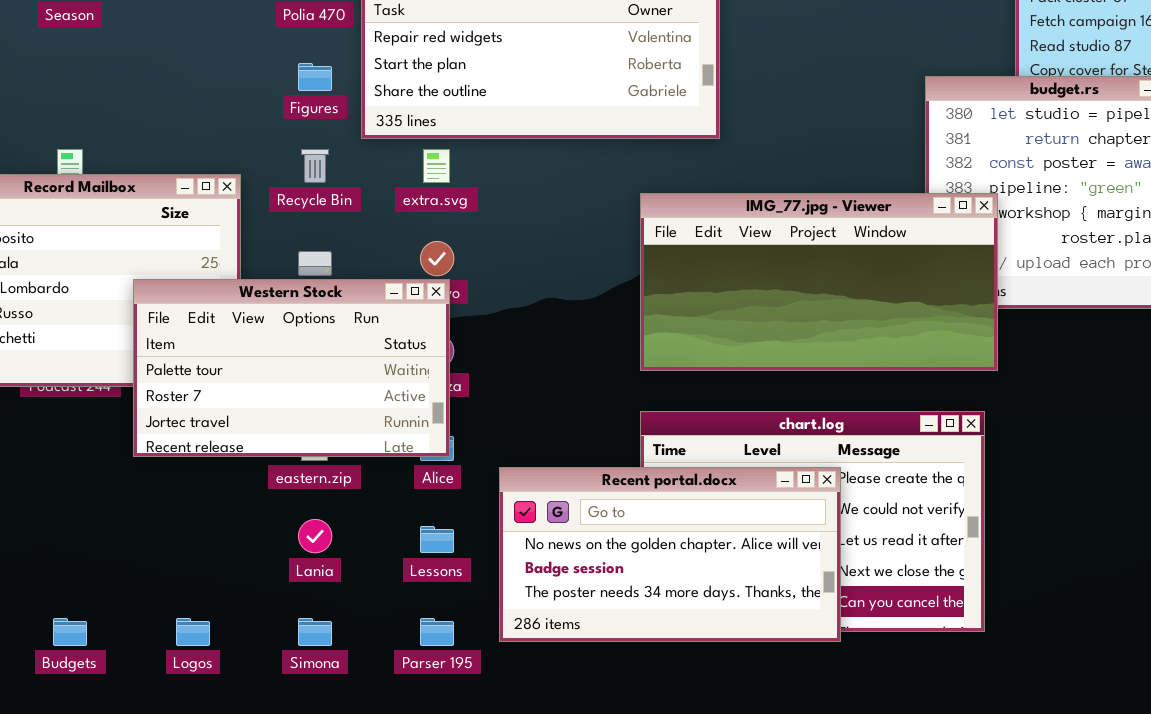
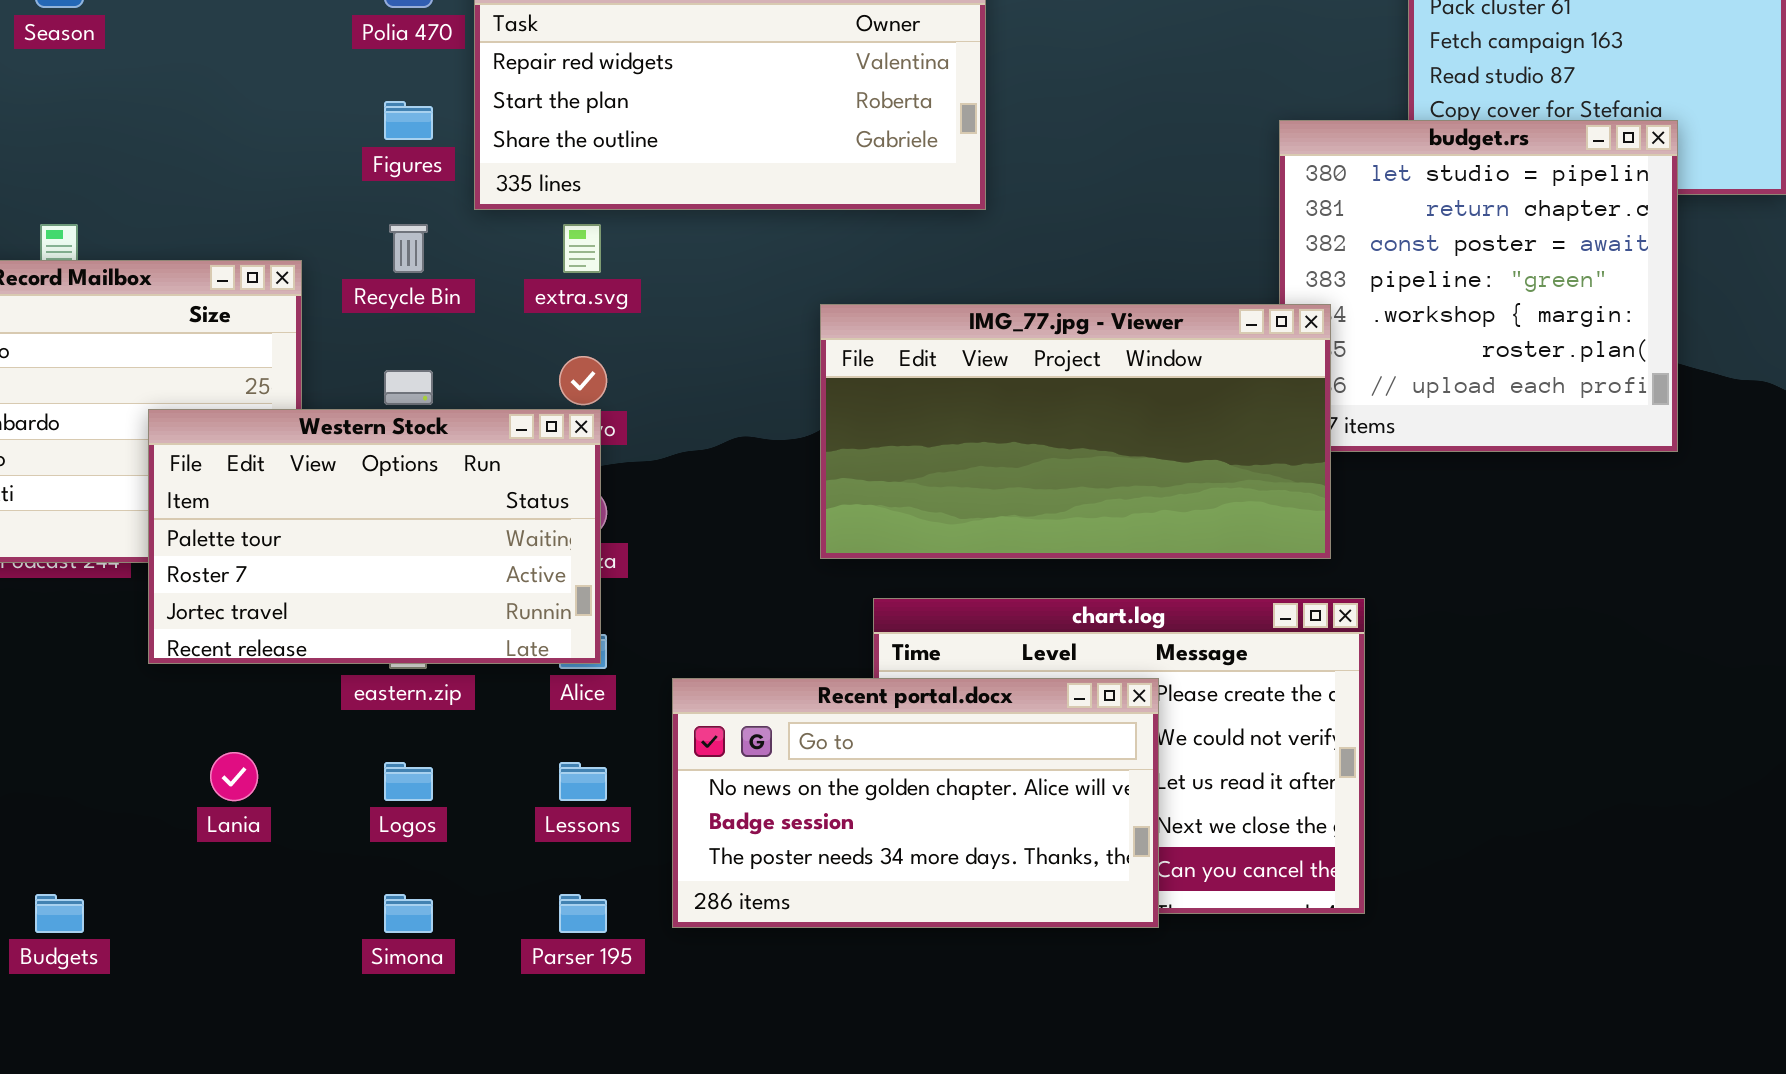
IMG_77.jpg - Viewer: [640,193,998,371] -> [820,304,1331,559], moved
Lania: [298,519,332,553] -> [210,752,258,801], moved
Logos: [176,618,210,646] -> [384,762,433,801], moved

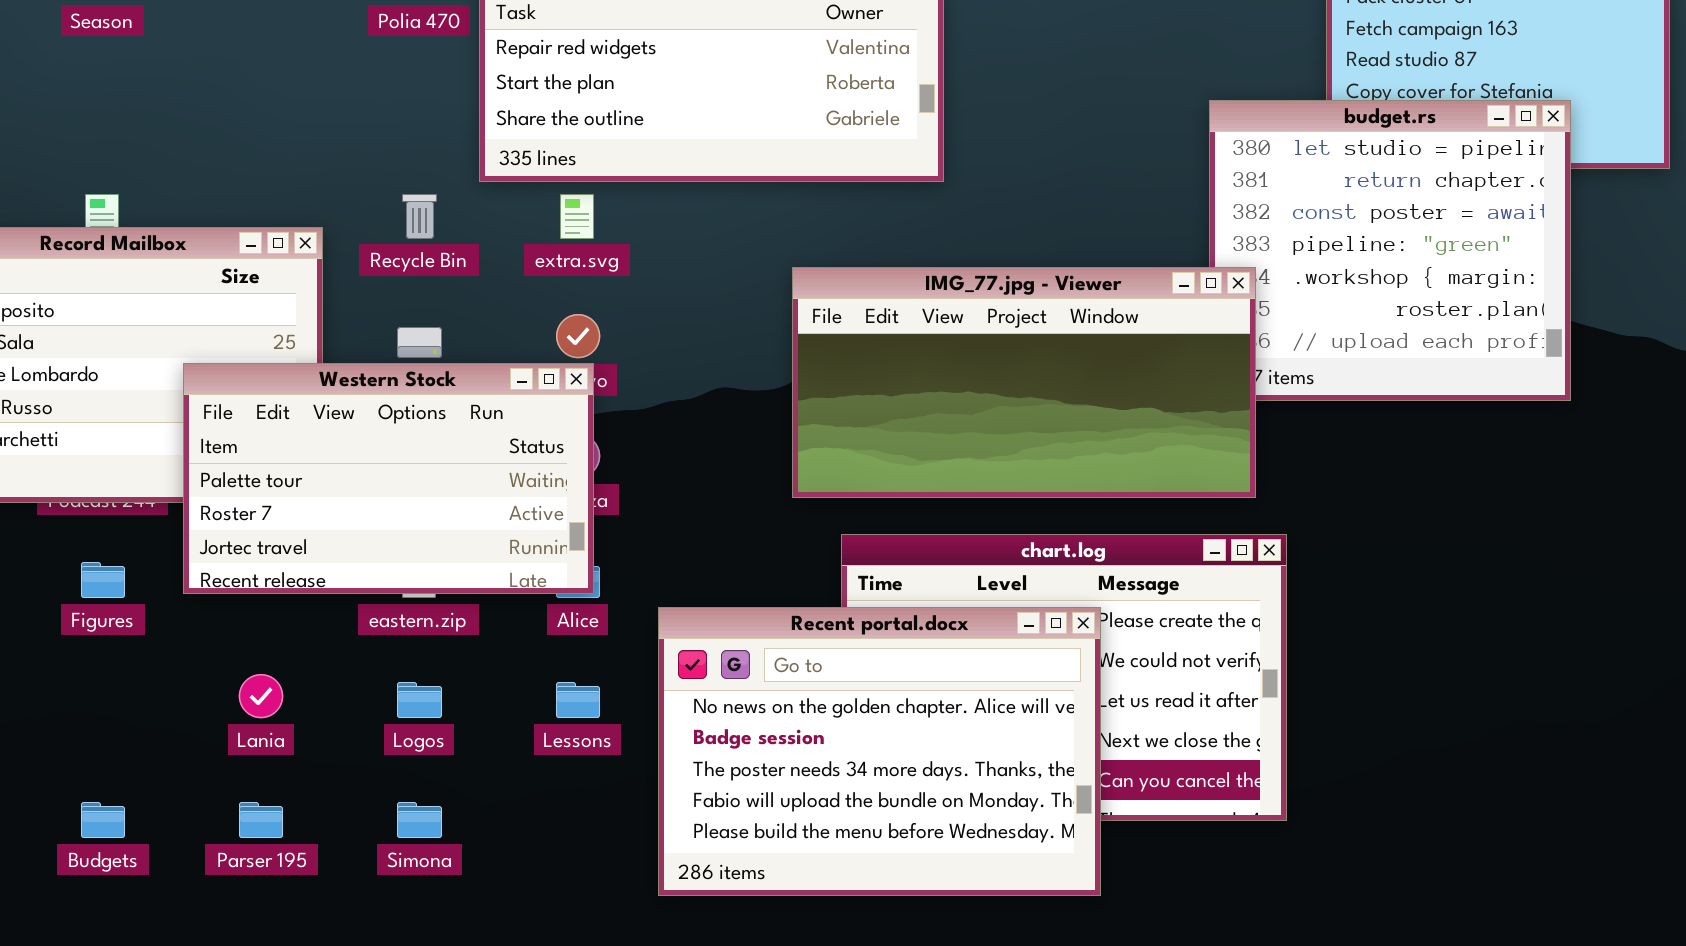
Figures: [384,101,433,140] -> [81,562,125,598], moved
Recent portal.docx: [672,678,1159,928] -> [658,607,1101,896], resized
Parser 195: [559,894,607,933] -> [239,802,283,838], moved

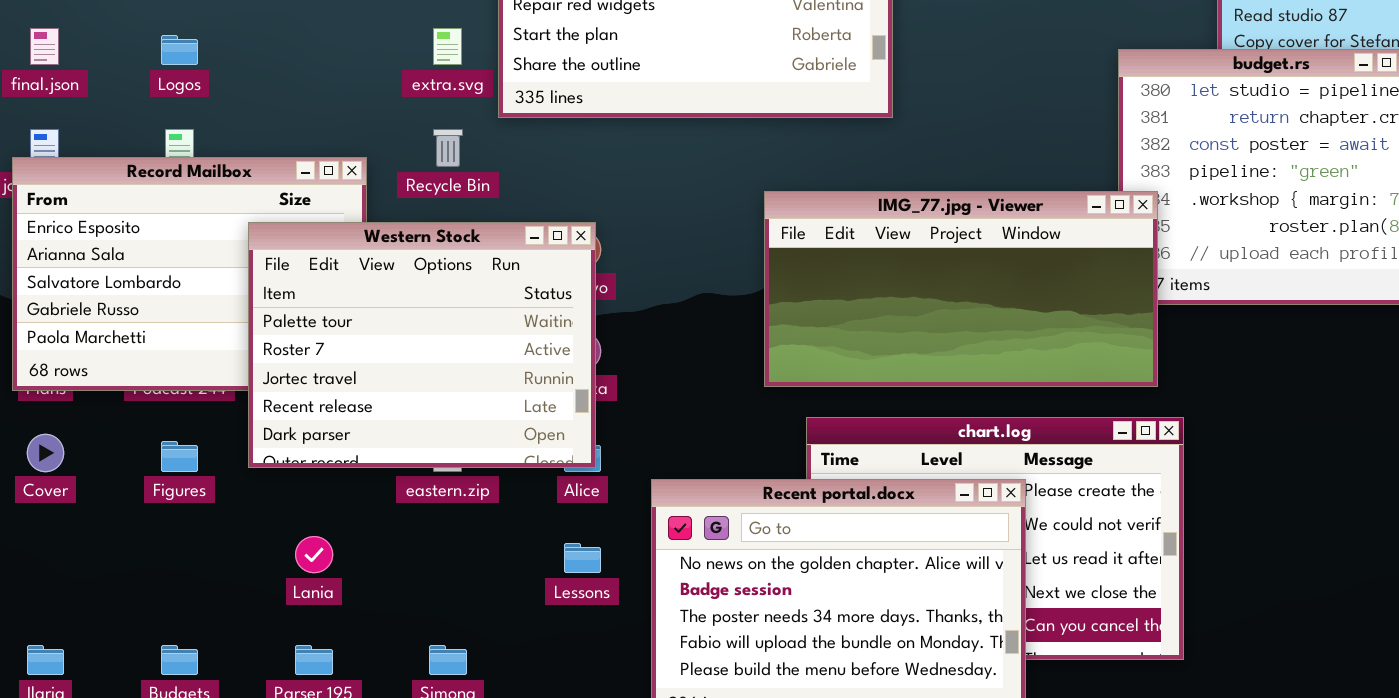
extra.svg: [560,194,594,239] -> [433,28,462,65], moved
Western Stock: [183,363,594,594] -> [248,222,596,468], resized
Logos: [397,682,442,718] -> [161,35,198,65], moved

